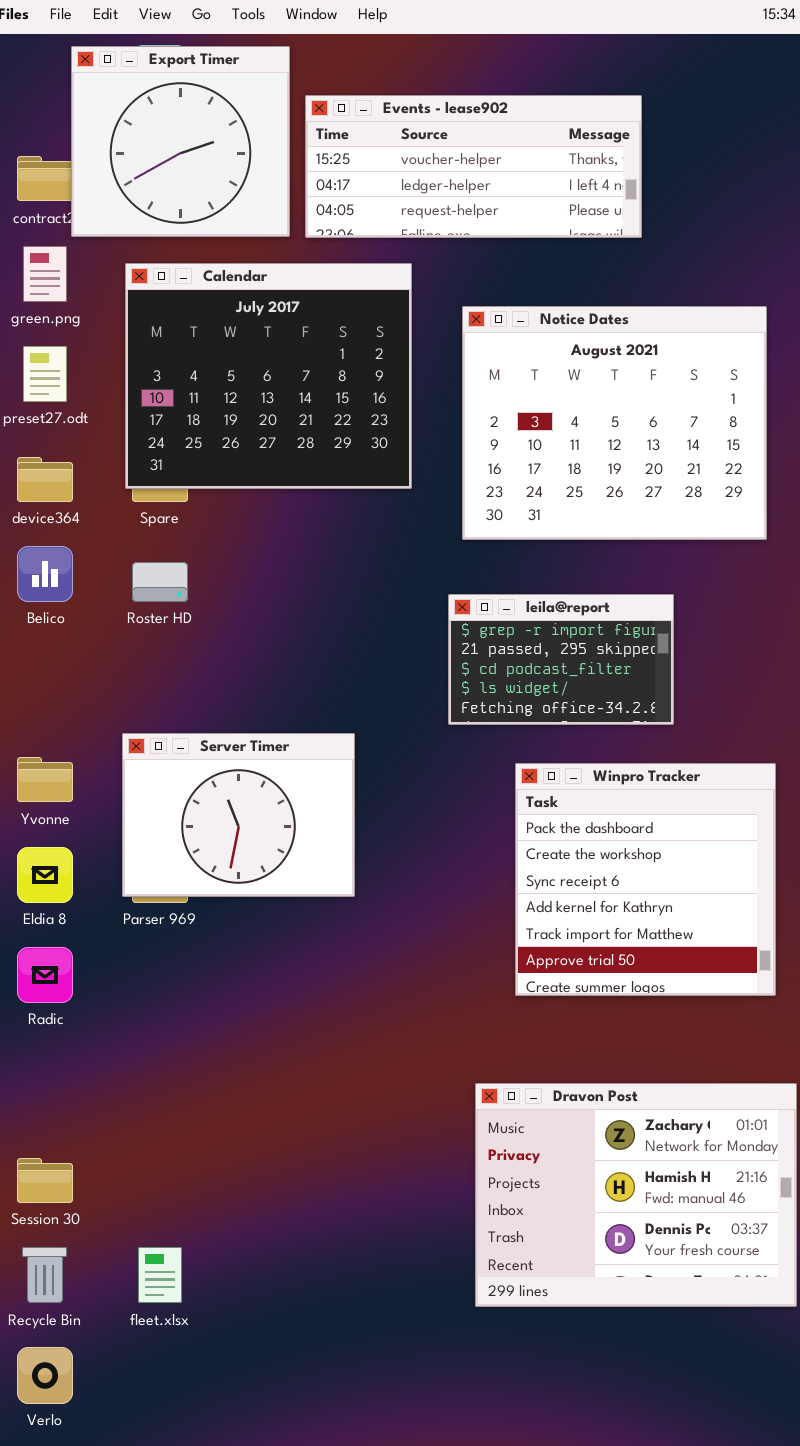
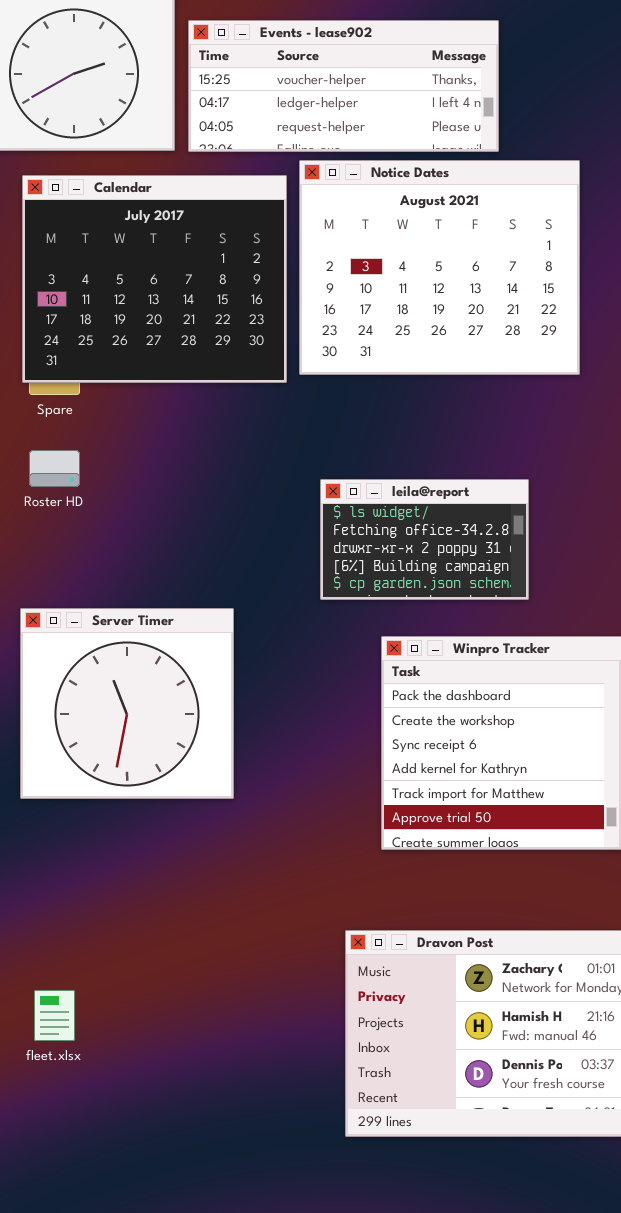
Notice Dates: [462,306,767,540] -> [299,160,580,375], moved
leila@report: [448,594,674,725] -> [320,479,529,600], scrolled down 3 rows
Server Timer: [122,733,355,897] -> [20,608,234,799], resized
fleet.xlsx: [138,1247,182,1303] -> [34,990,75,1041], moved

